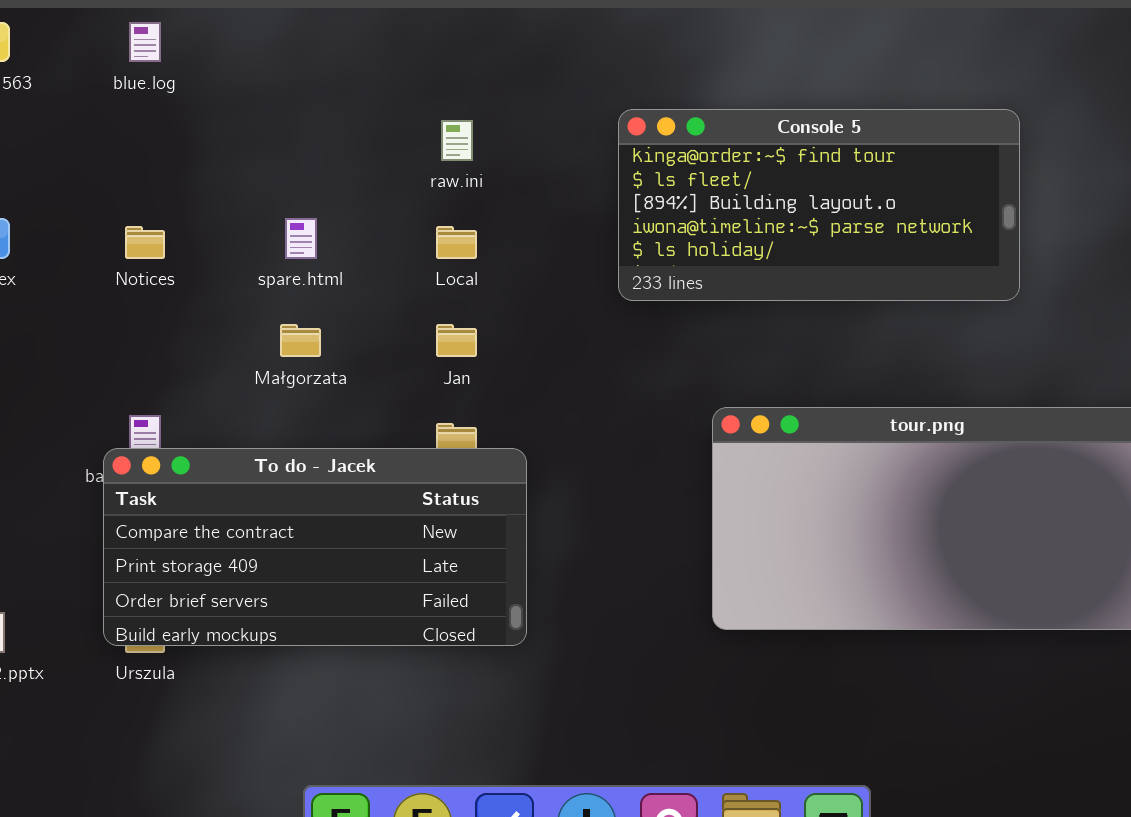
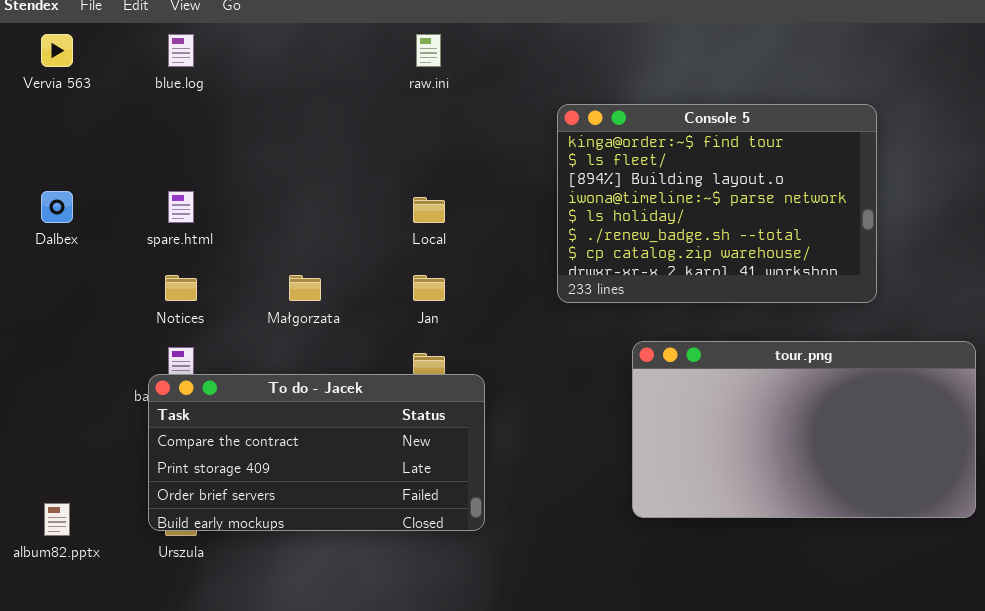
Console 5: [618,109,1020,301] -> [557,104,877,303], resized
raw.ini: [441,120,473,161] -> [416,34,441,67], moved
spare.html: [285,218,317,259] -> [168,191,194,223], moved
Notices: [125,226,165,259] -> [165,275,197,301], moved

